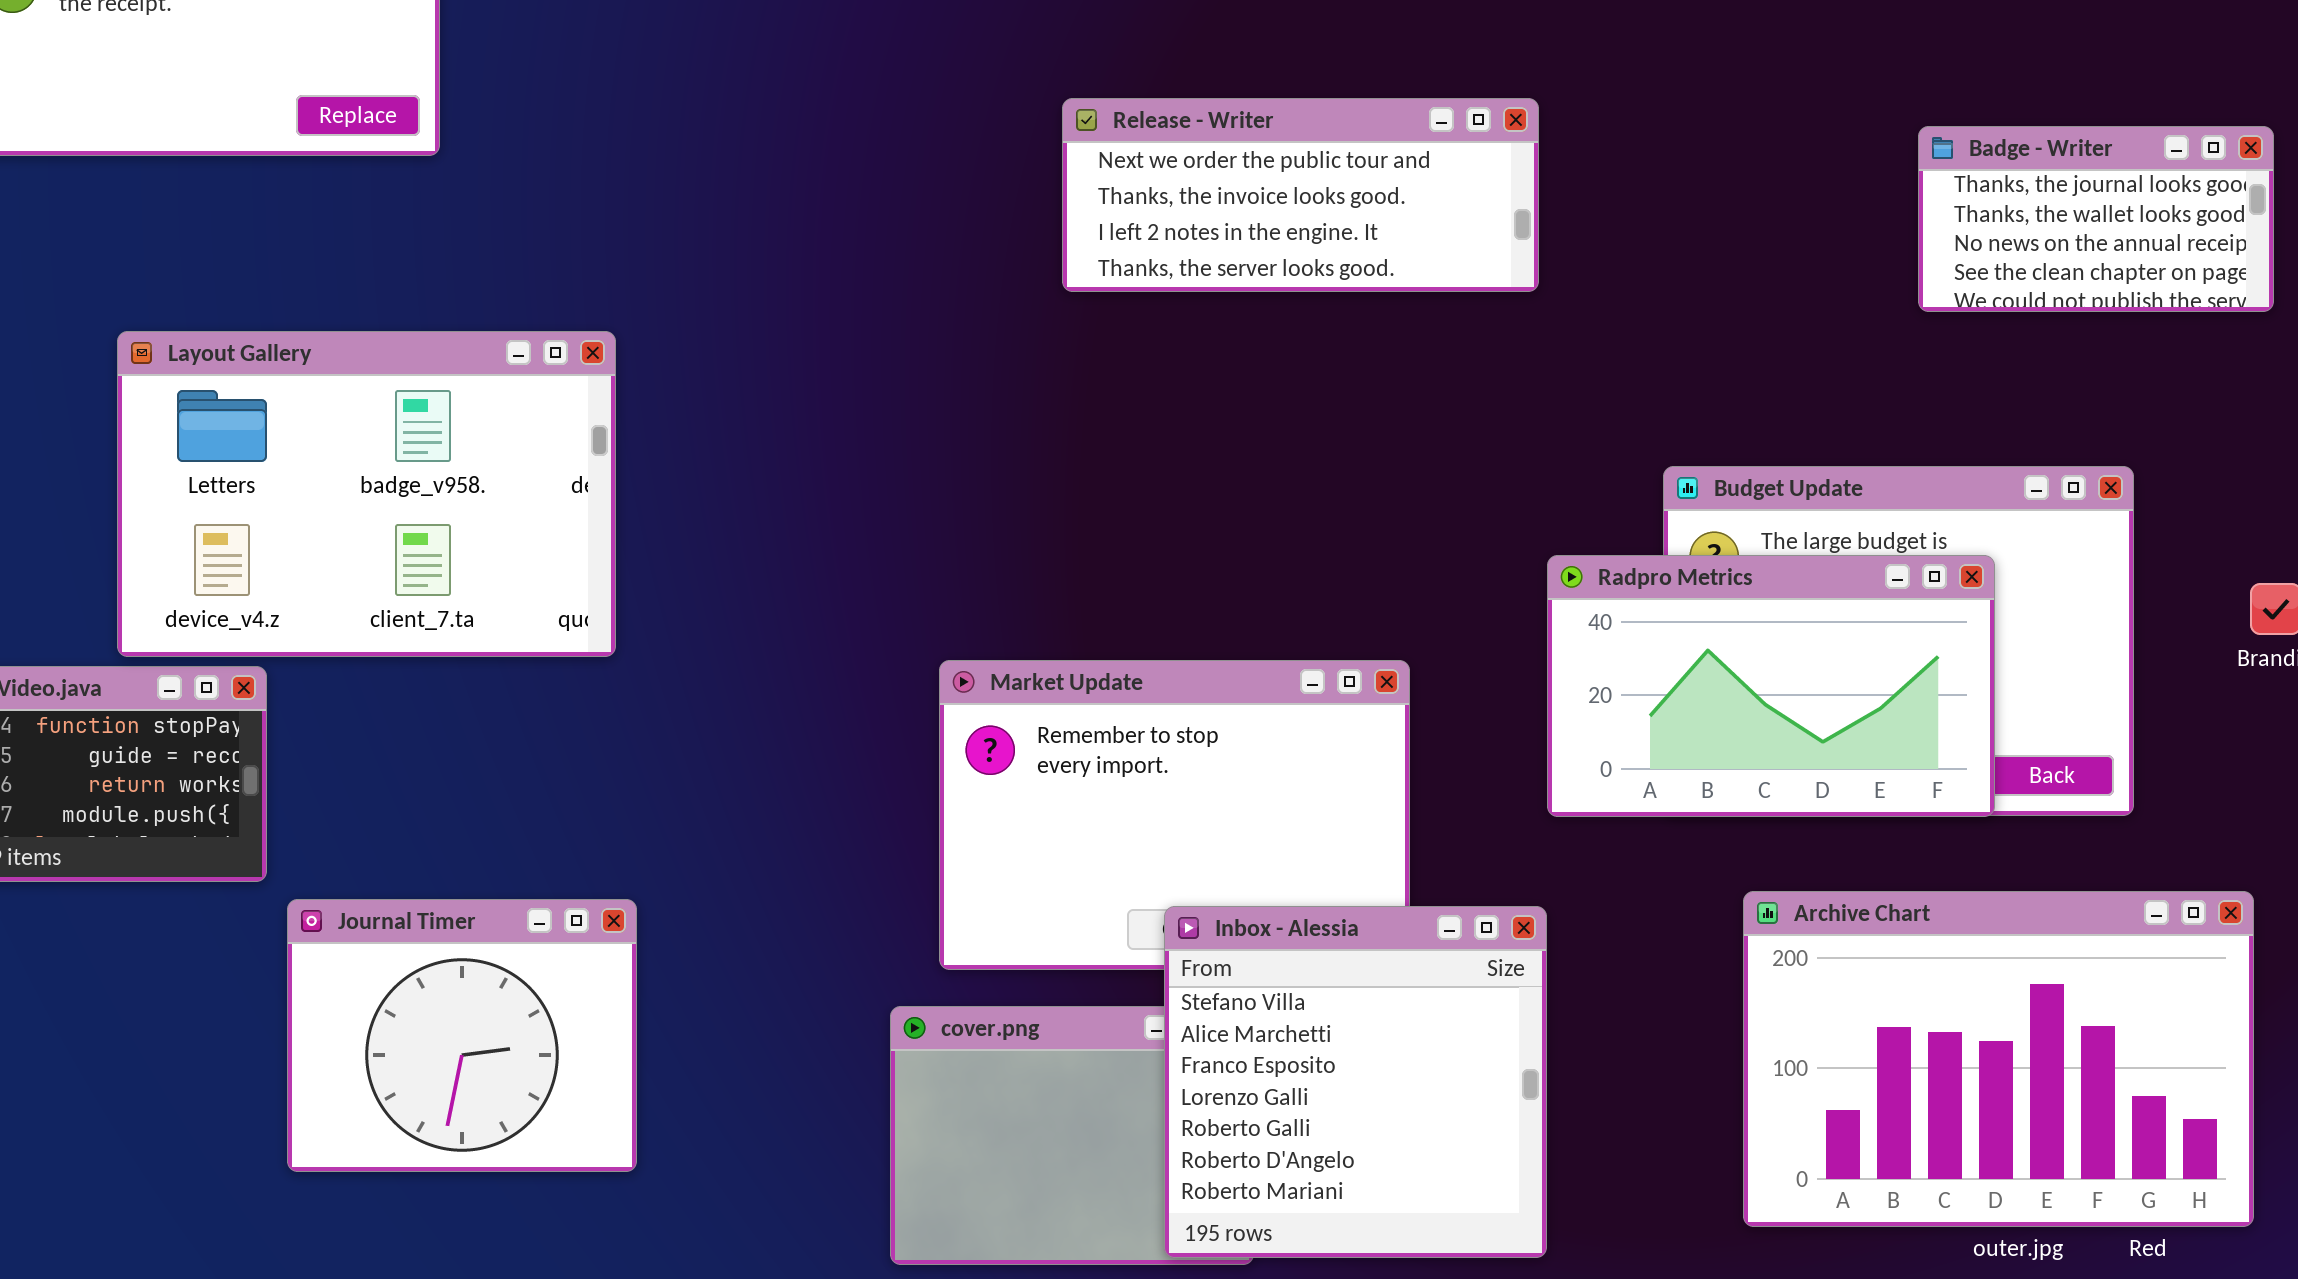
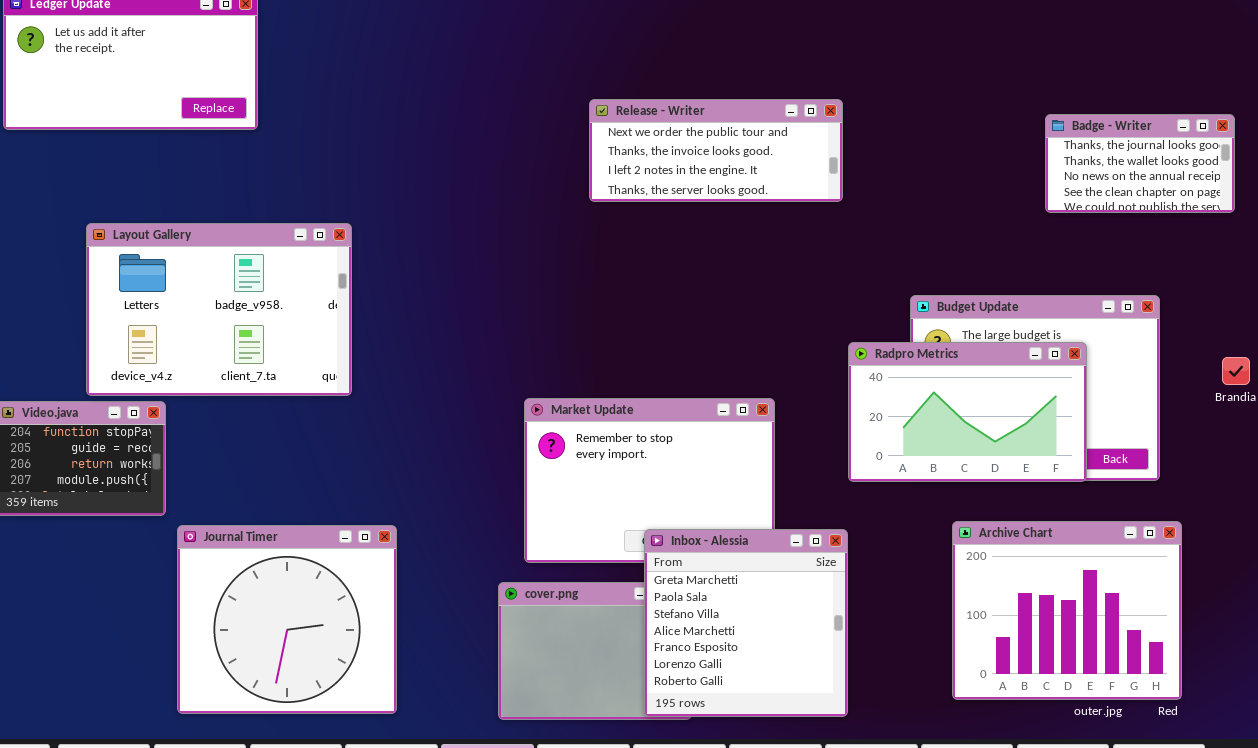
Archive Chart: [1743,891,2254,1227] -> [952,521,1182,700], resized
Journal Timer: [287,899,637,1172] -> [177,525,397,714], resized
Inbox - Alessia: [1164,906,1547,1258] -> [644,529,848,717], scrolled up 2 rows

